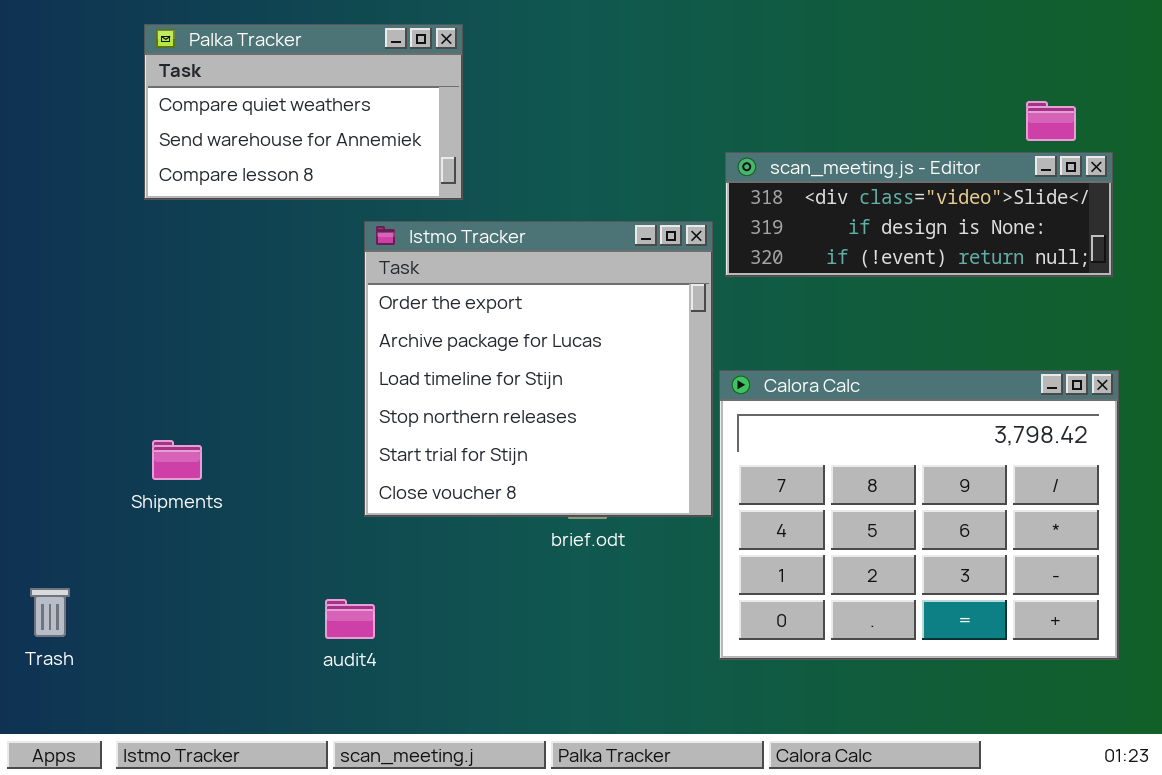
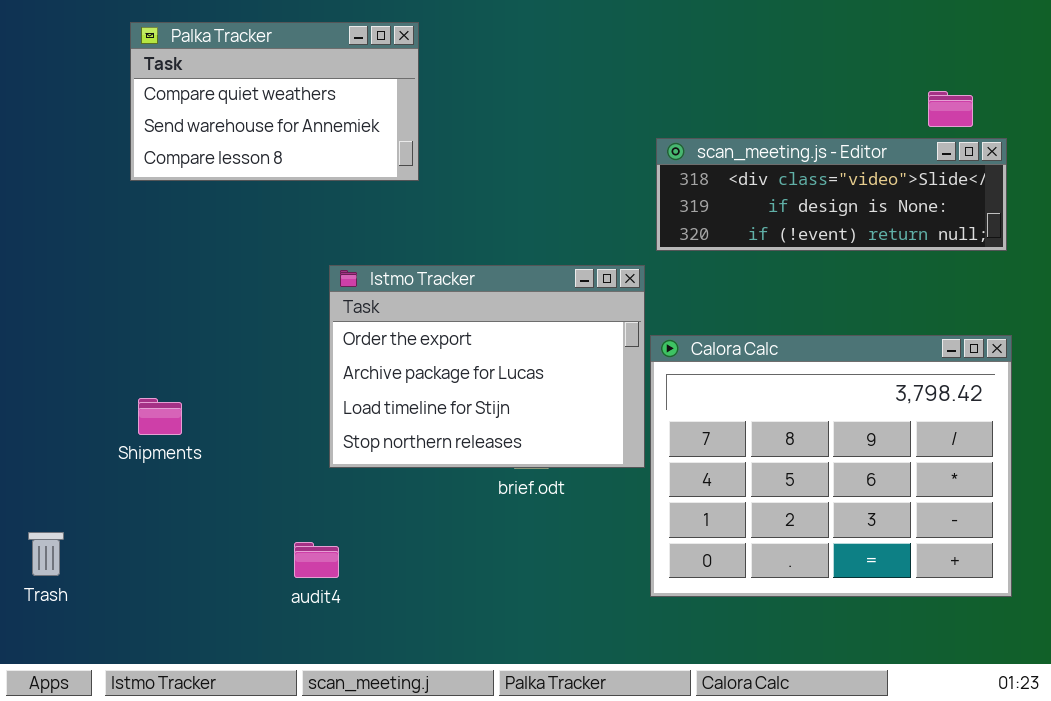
Istmo Tracker: [364,221,713,517] -> [329,265,645,468], resized

